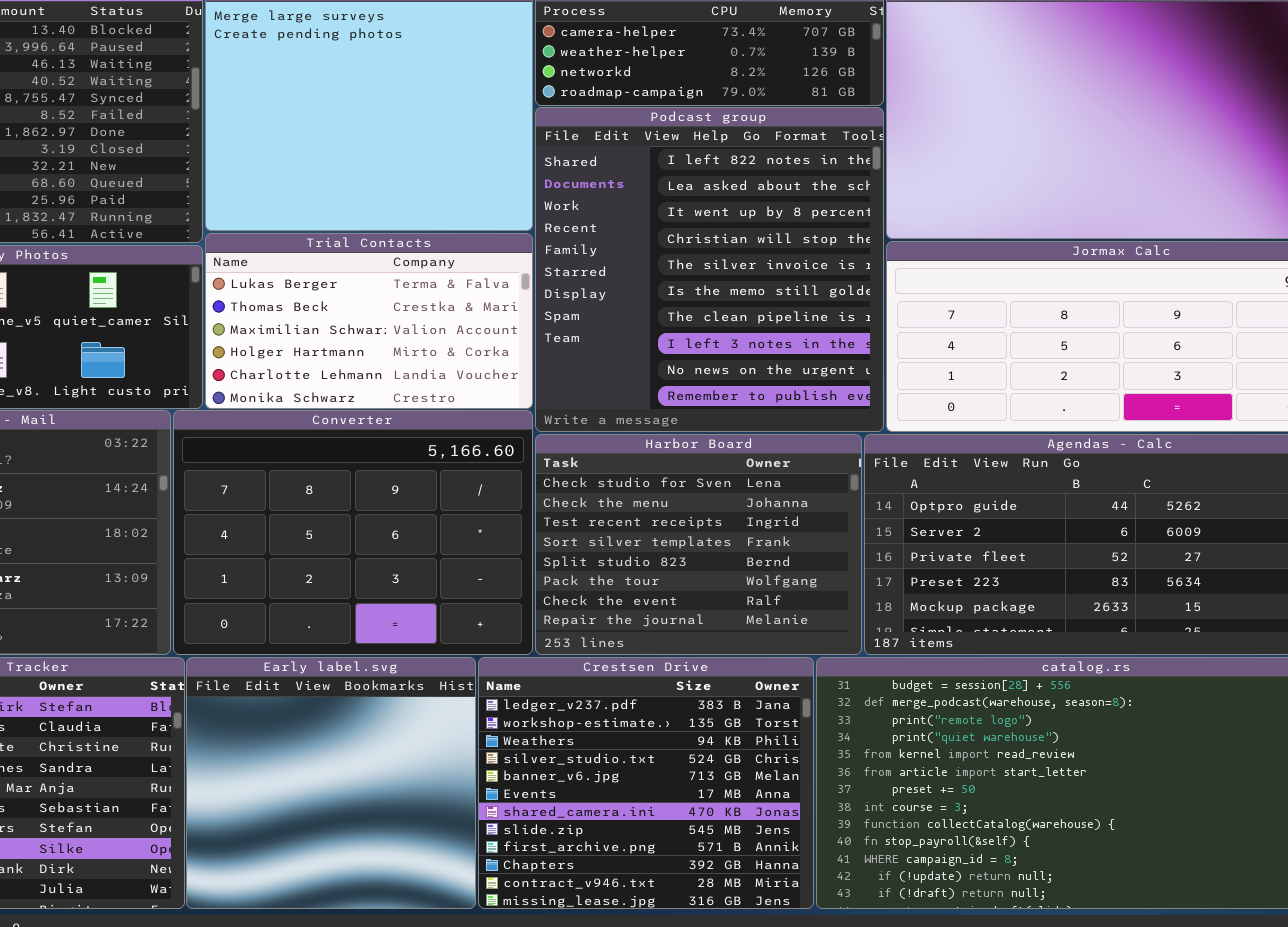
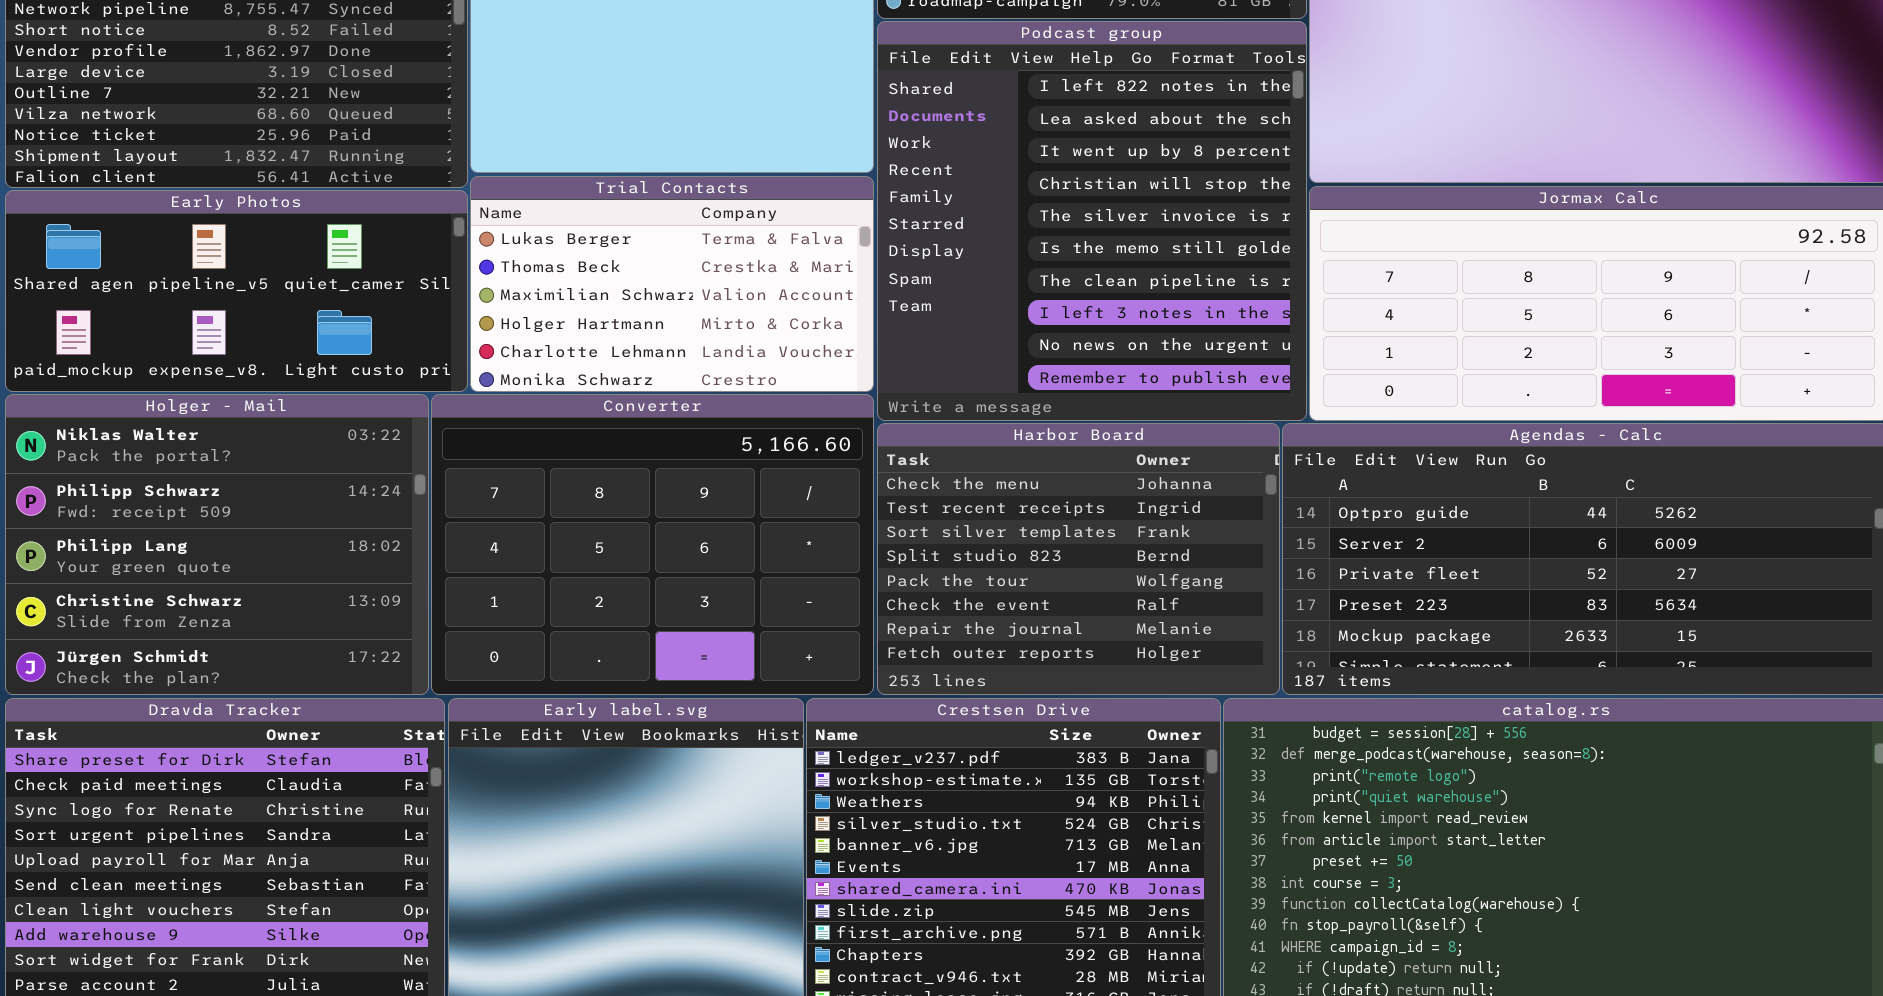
Harbor Board: [535,434,862,655] -> [877,423,1280,695], scrolled down 1 row

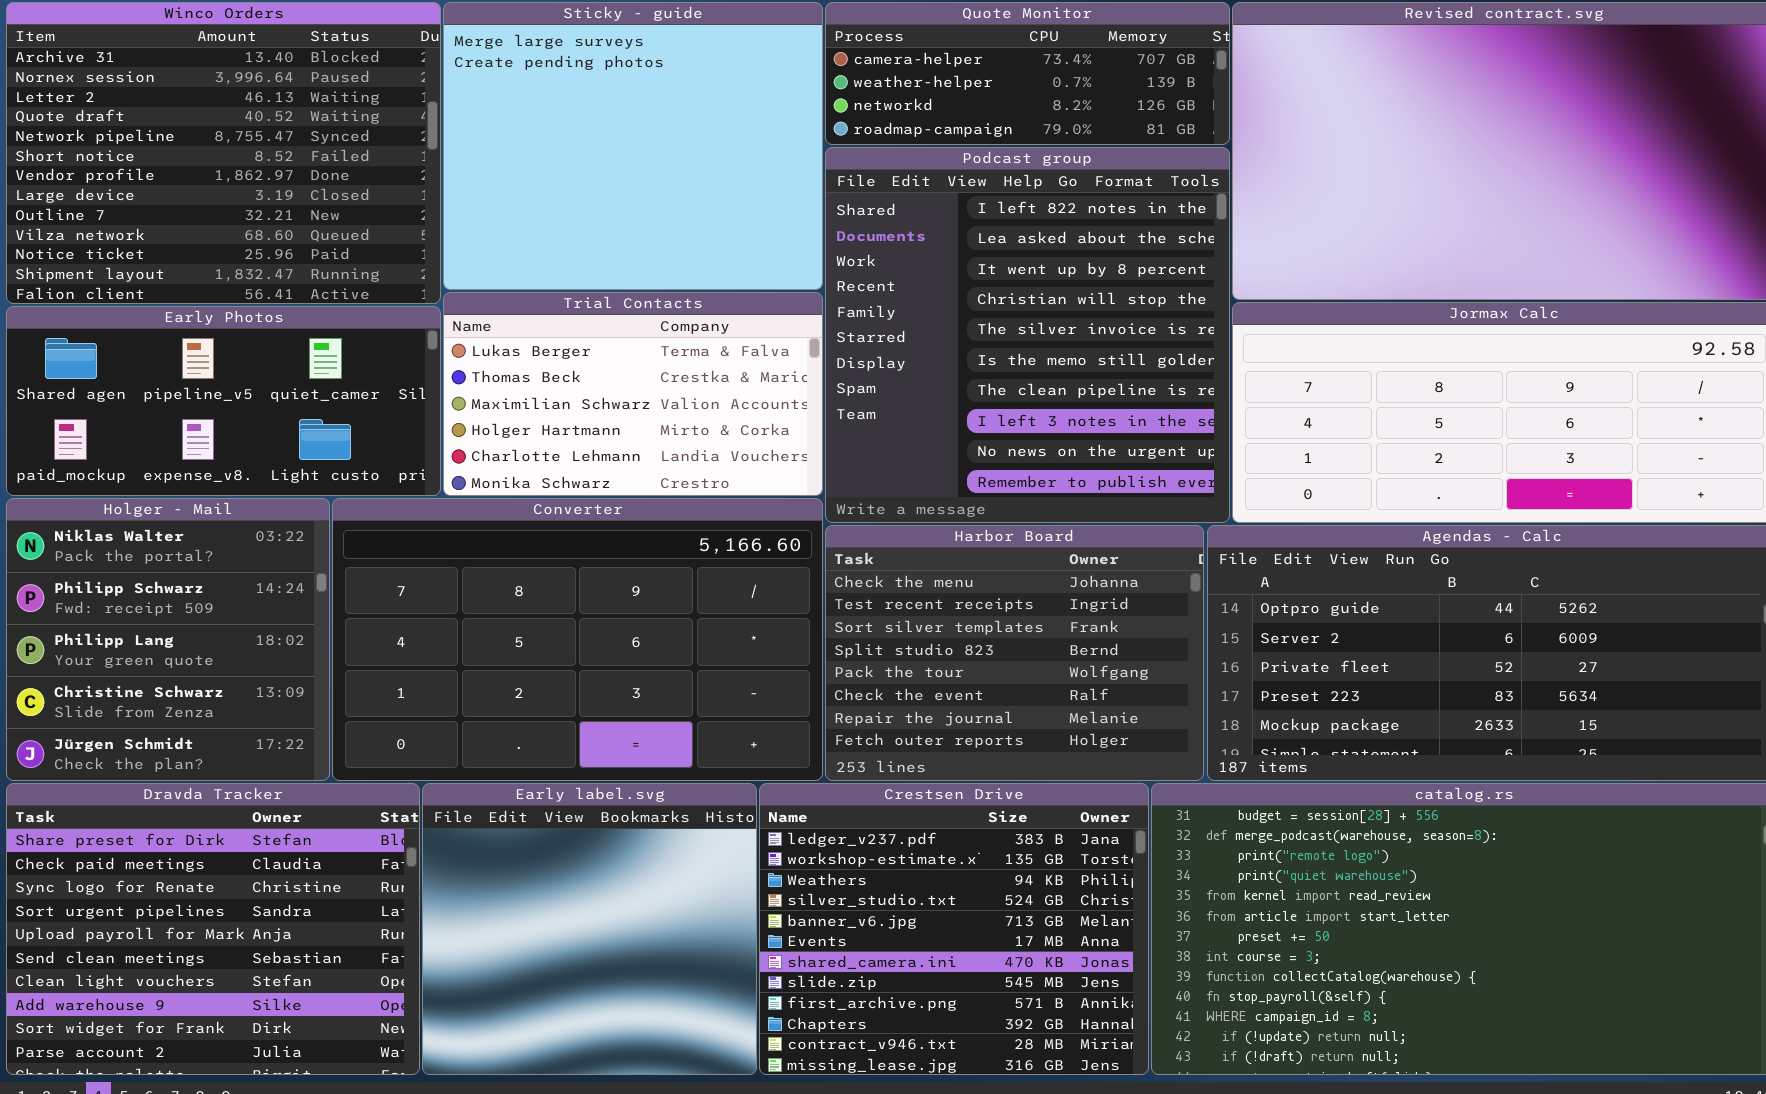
Holger - Mail: [5,394,429,695] -> [6,498,330,781], resized
Converter: [431,394,874,695] -> [332,498,823,781], resized

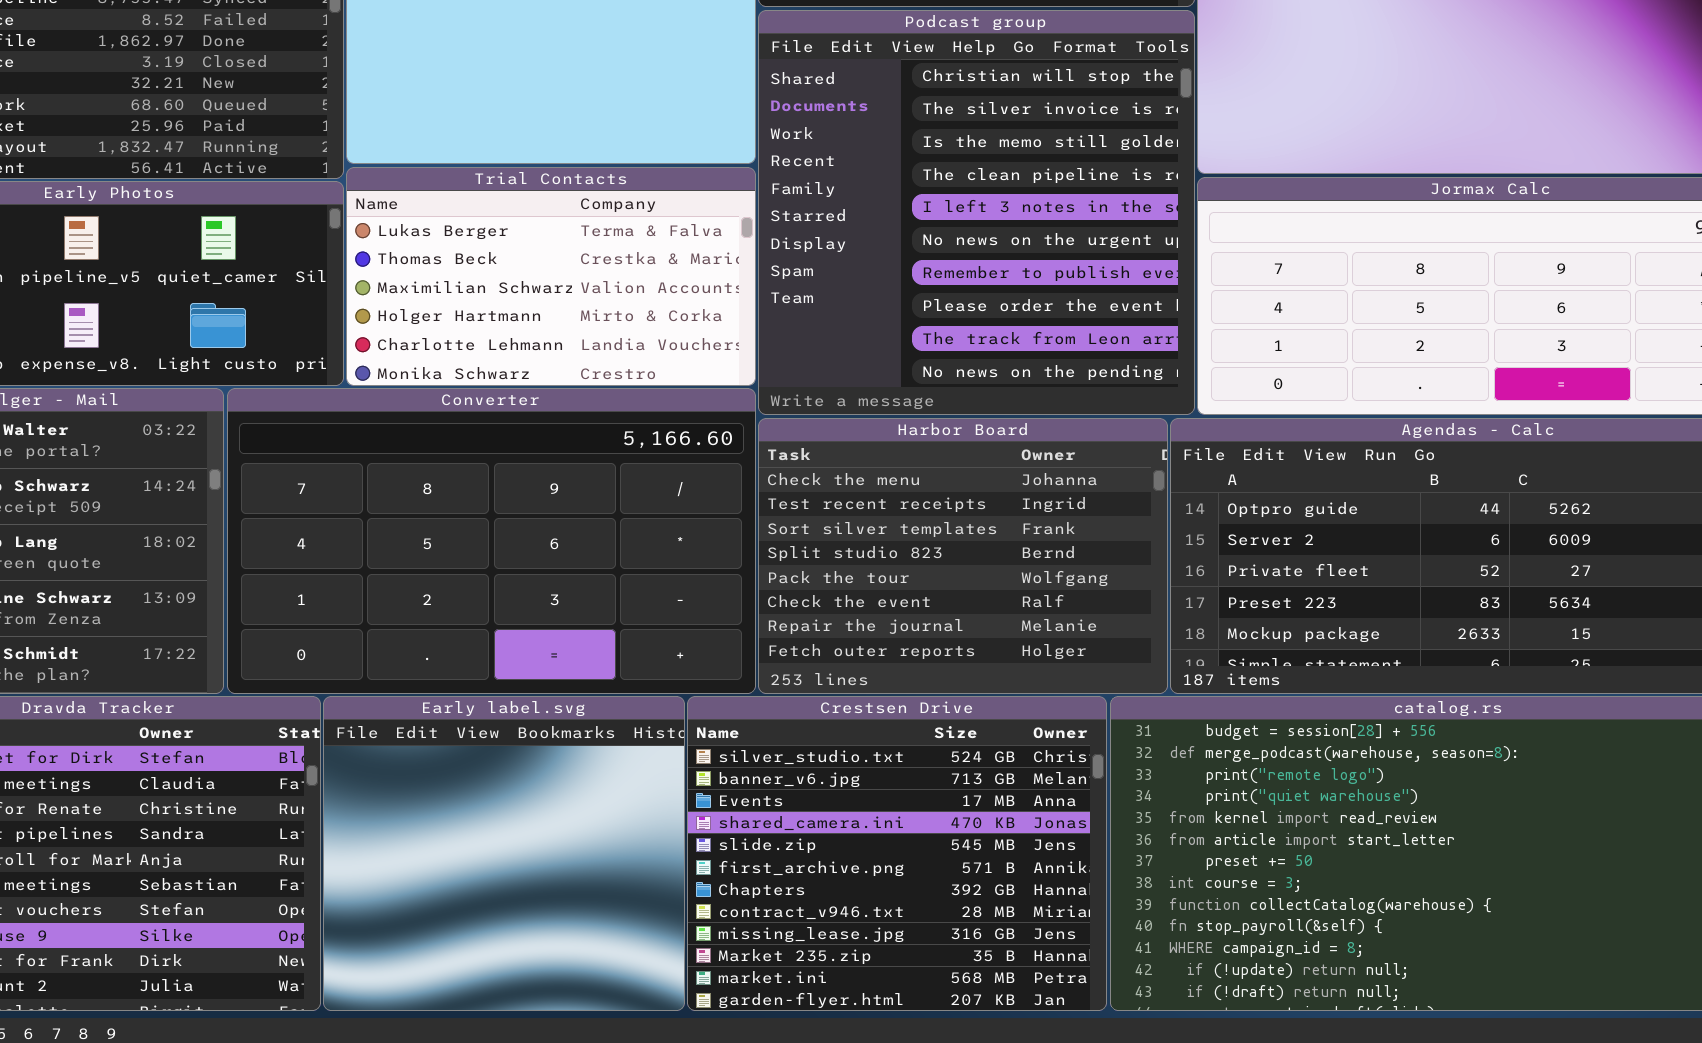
Podcast group: [825,147,1230,523] -> [758,10,1195,415], scrolled down 3 rows
Crestsen Drive: [759,783,1149,1075] -> [687,696,1107,1011], scrolled down 3 rows

